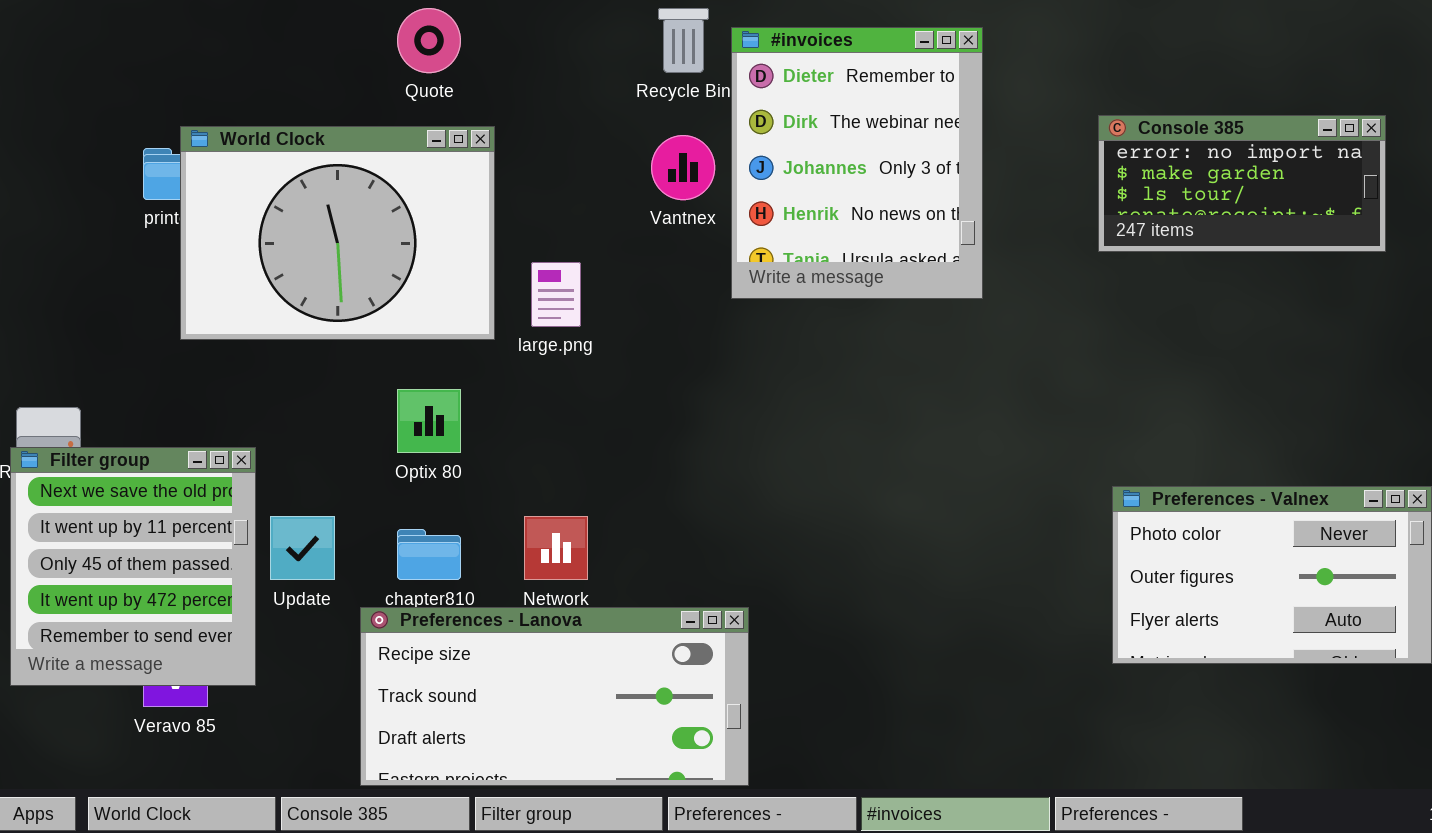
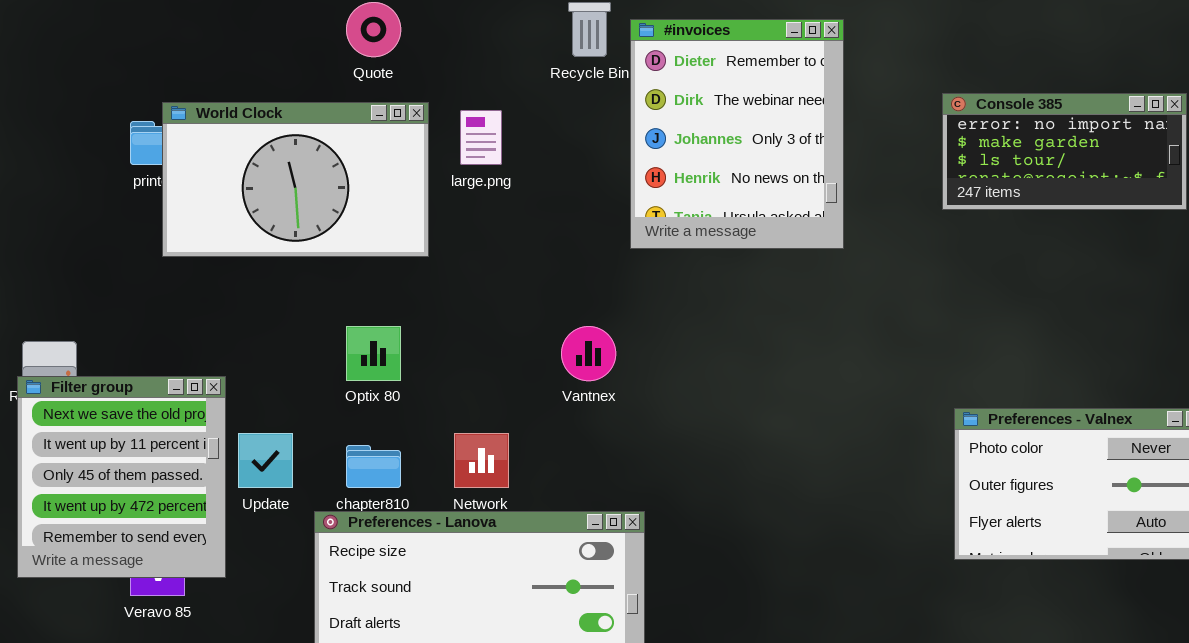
World Clock: [180,126,495,340] -> [162,102,429,257], resized
Vantnex: [651,135,715,200] -> [561,326,616,381], moved
large.png: [531,262,581,327] -> [460,110,502,165], moved

